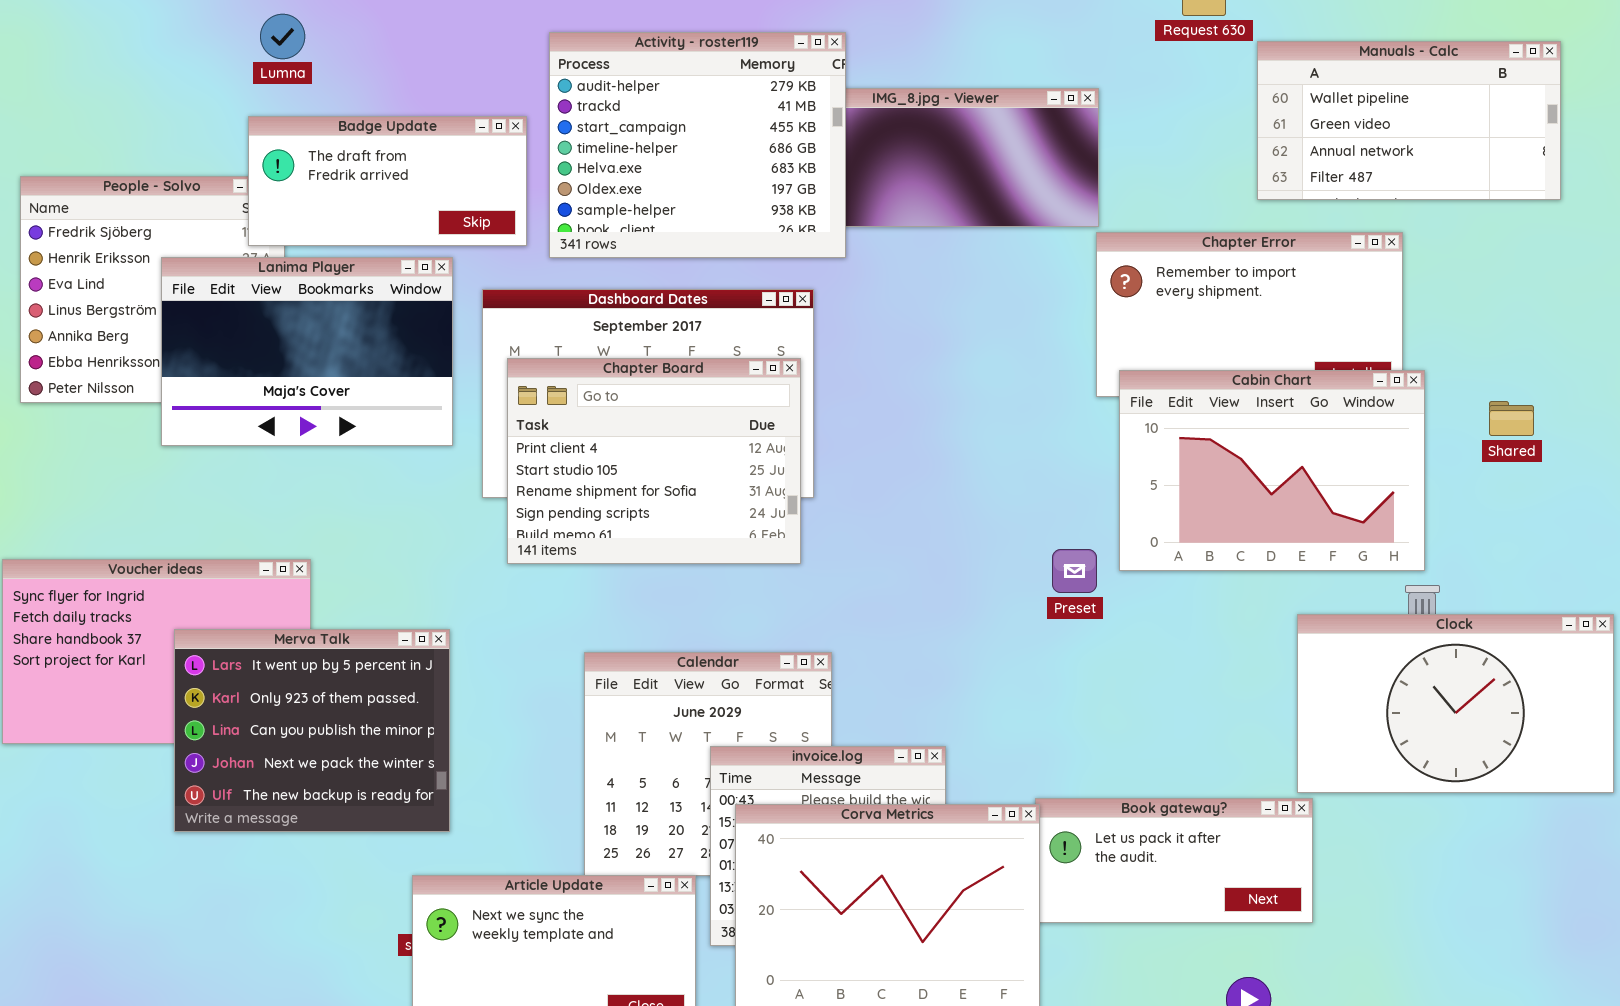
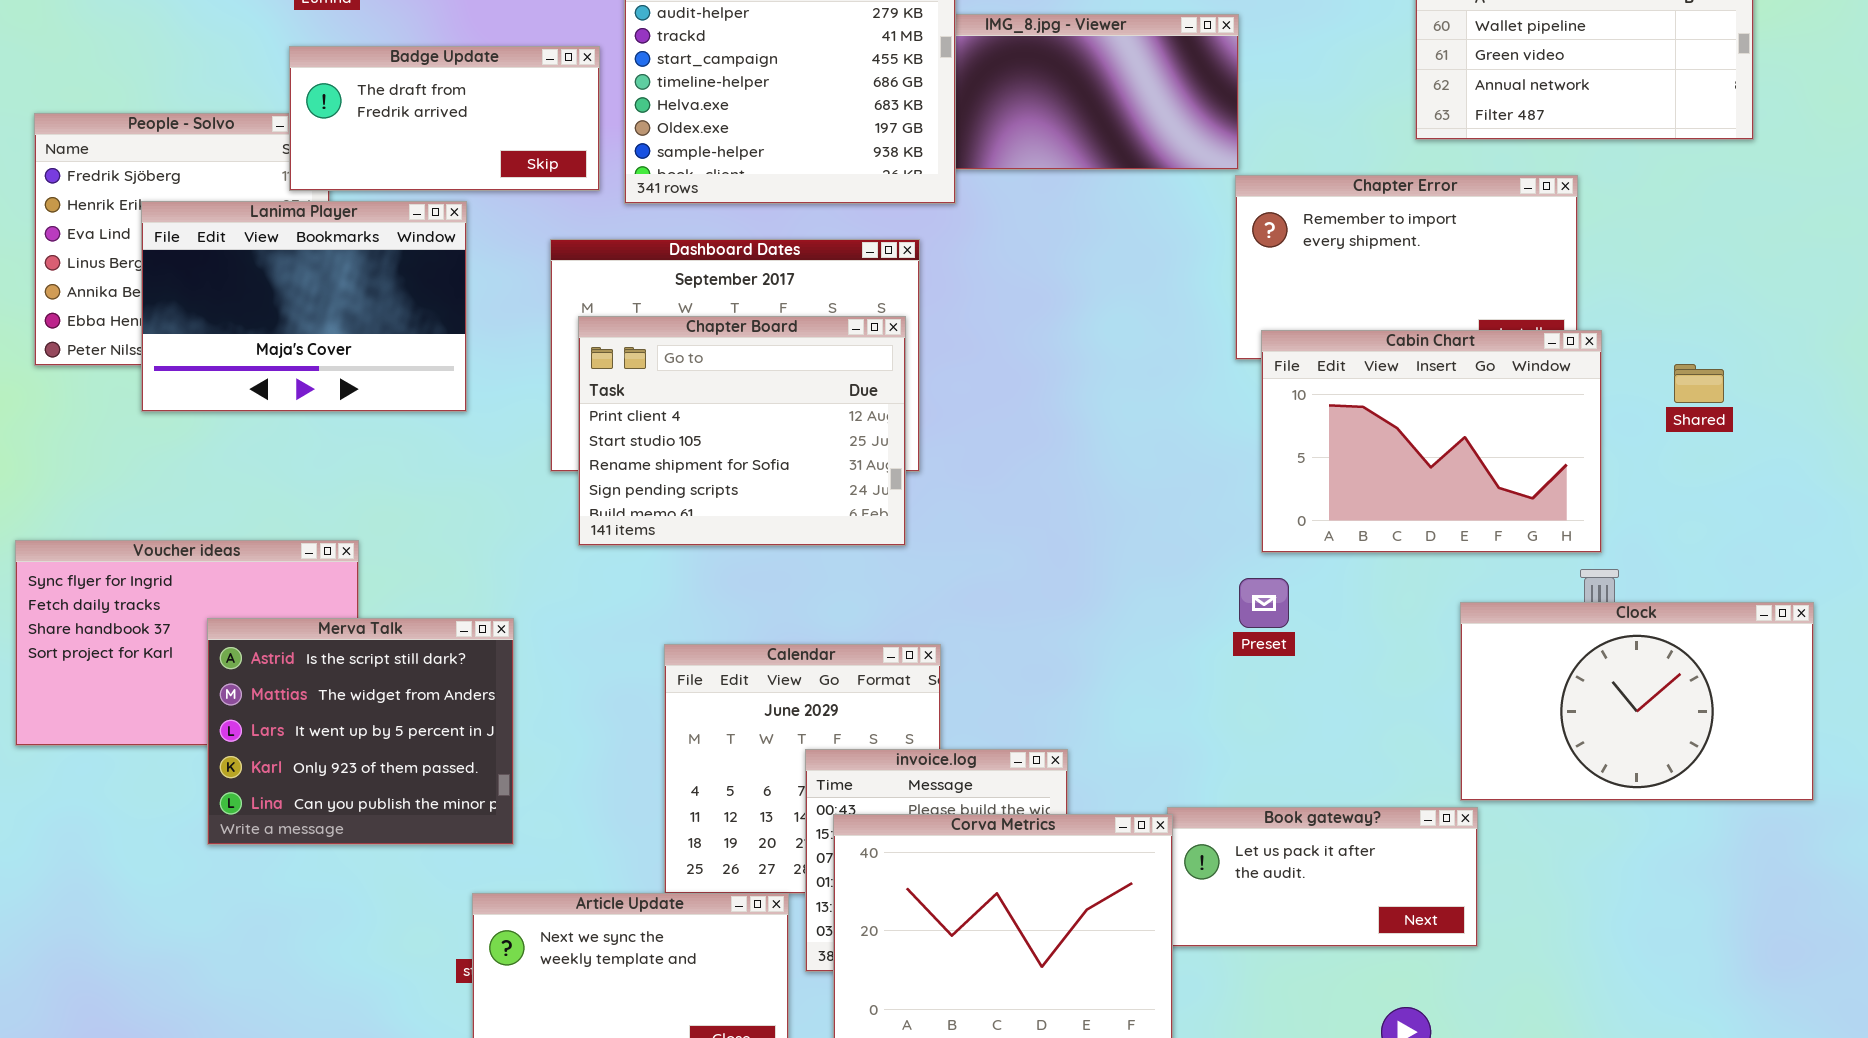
Lanima Player: [161,257,453,446] -> [141,201,467,412], moved
Preset: [1052,549,1097,593] -> [1239,578,1289,628], moved
Merva Talk: [174,629,450,832] -> [207,618,514,845], scrolled up 2 rows

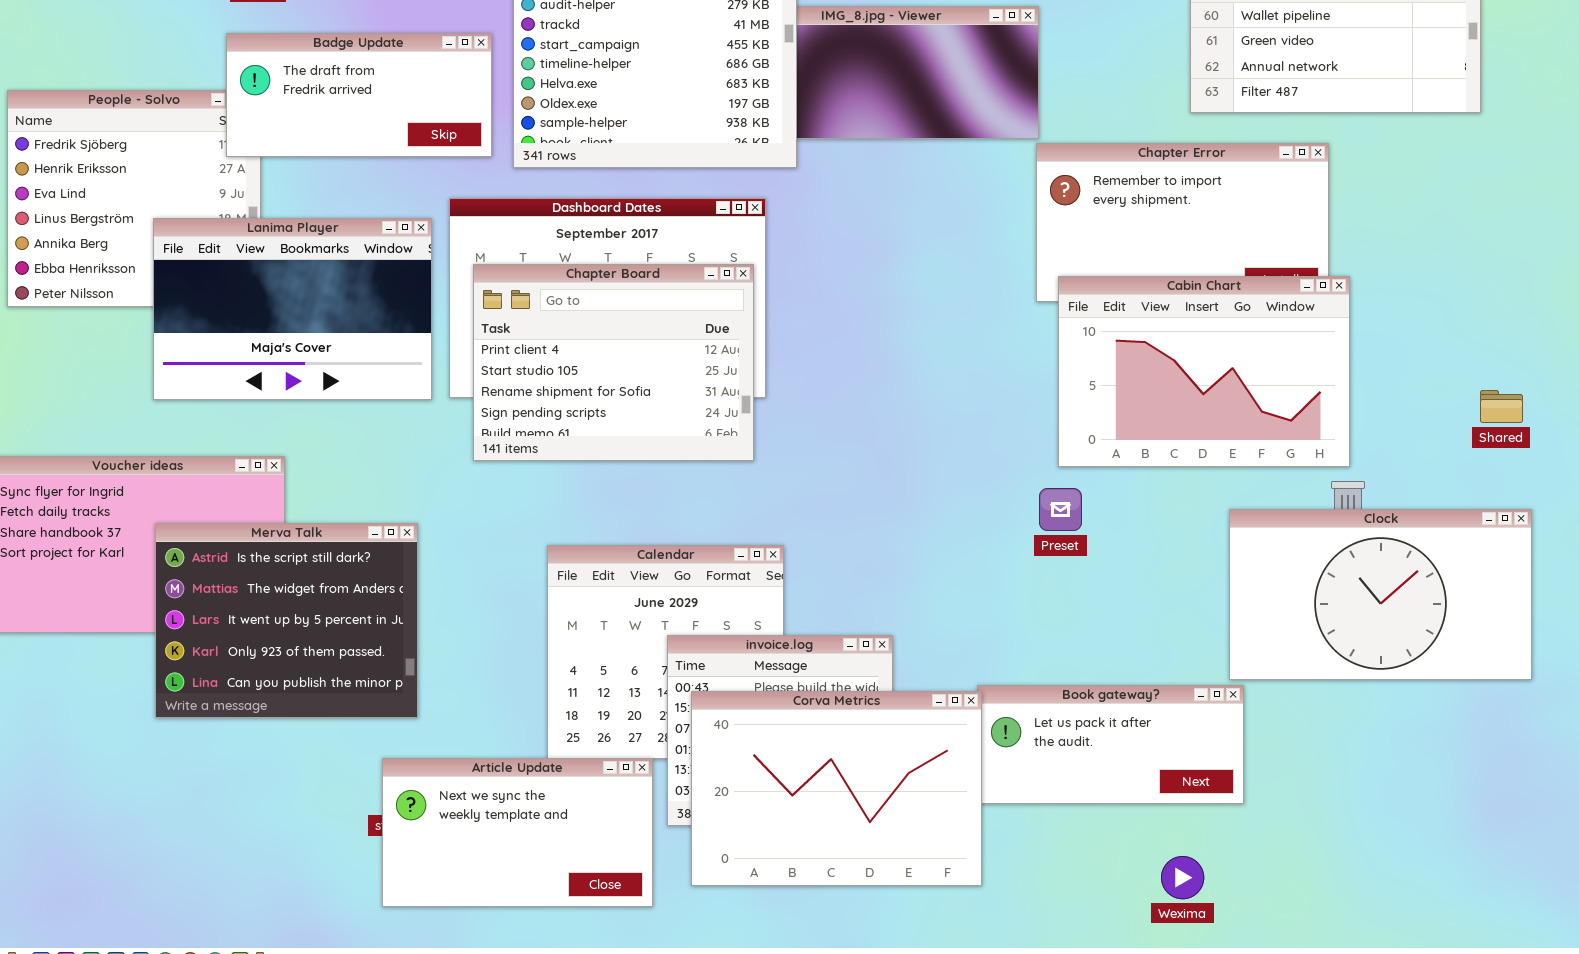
Lanima Player: [141,201,467,412] -> [153,218,432,400], moved
Shared: [1674,364,1724,403] -> [1480,390,1523,423], moved

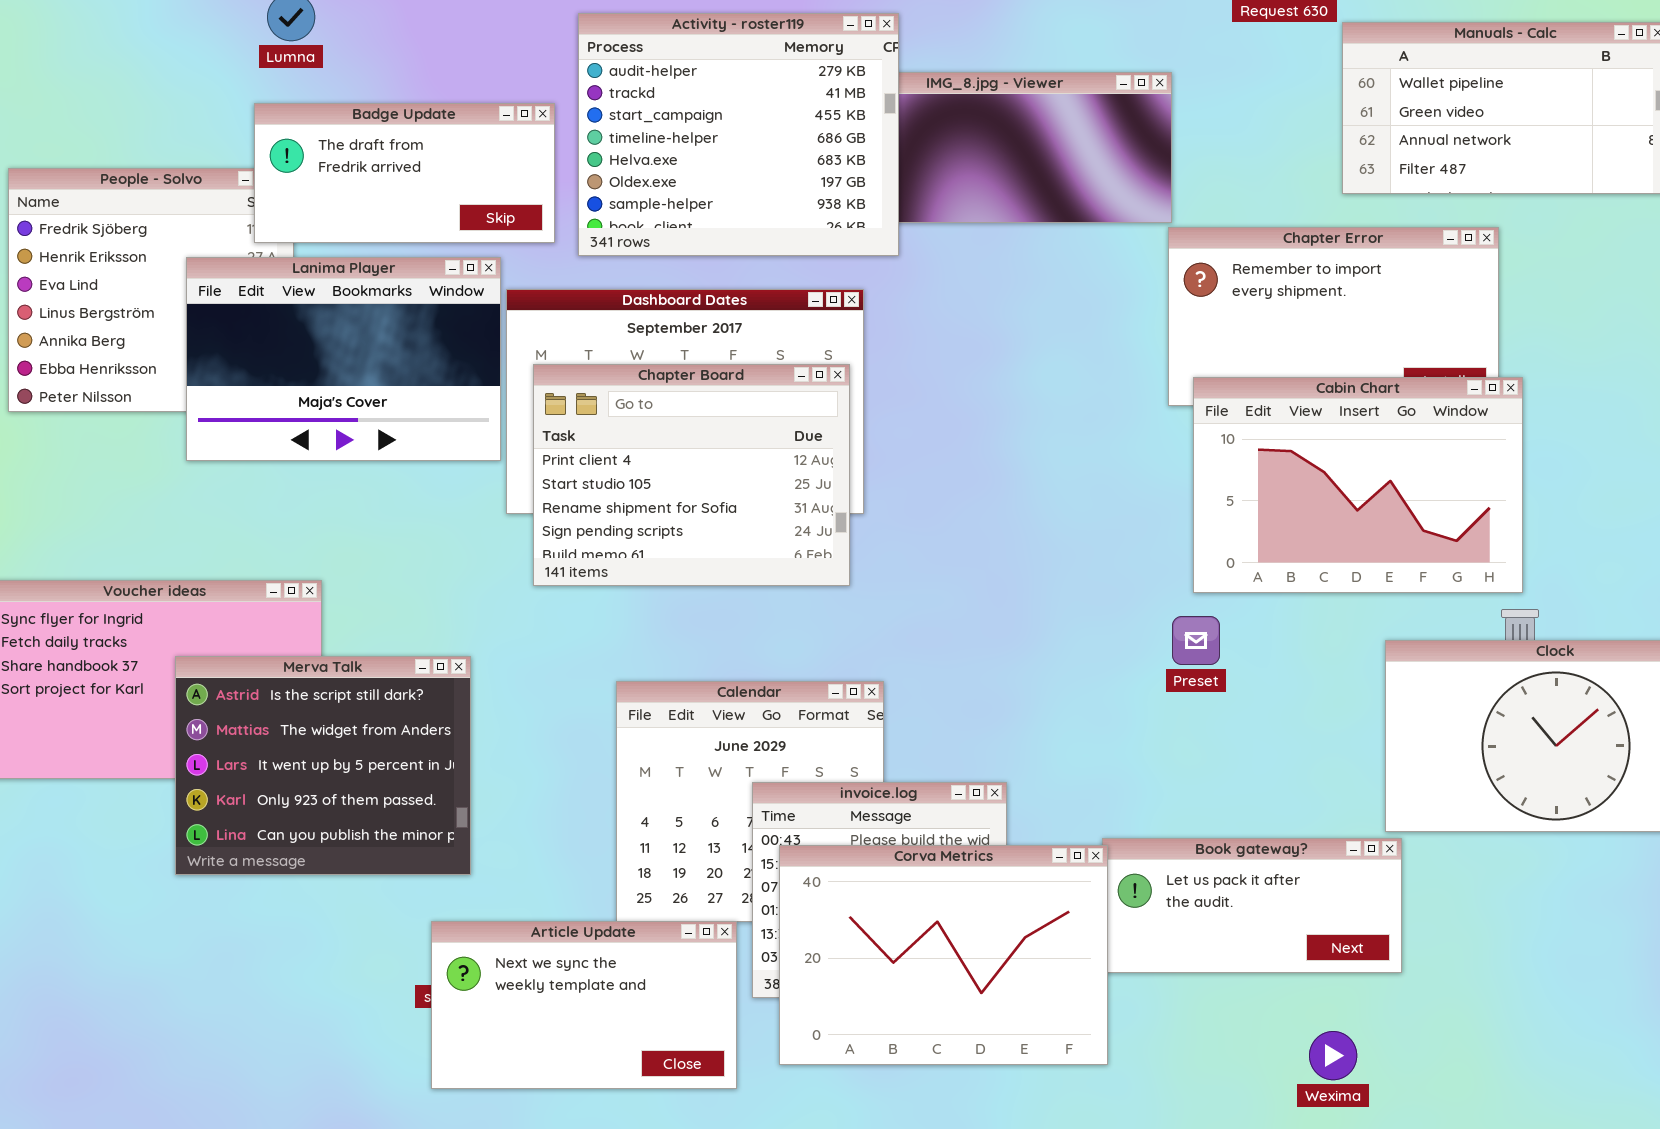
Lanima Player: [153,218,432,400] -> [186,257,501,461], moved

